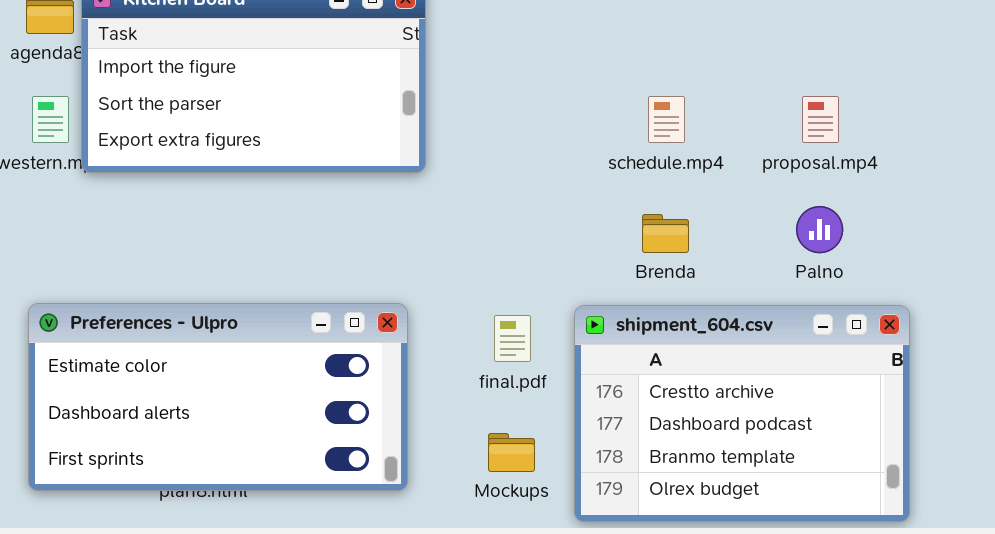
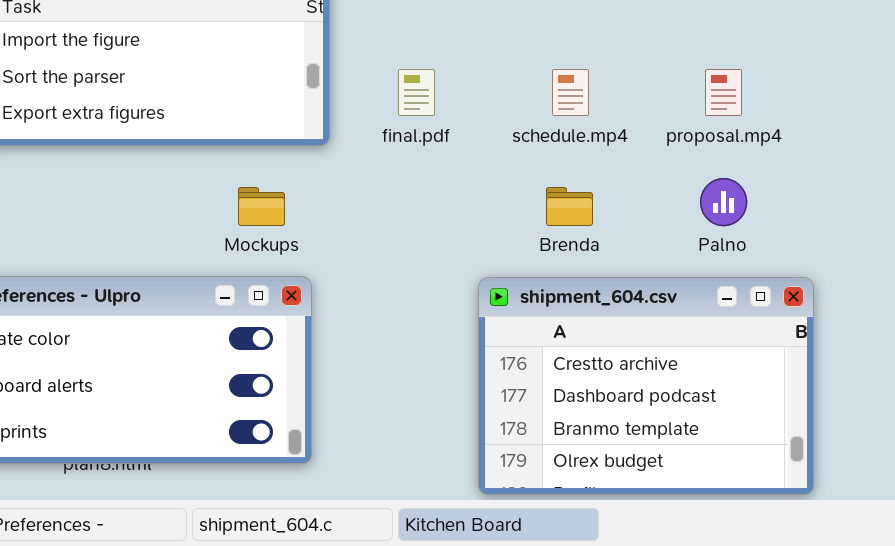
final.pdf: [494,315,531,362] -> [398,69,435,116], moved
Mockups: [488,433,535,472] -> [238,187,285,226], moved

